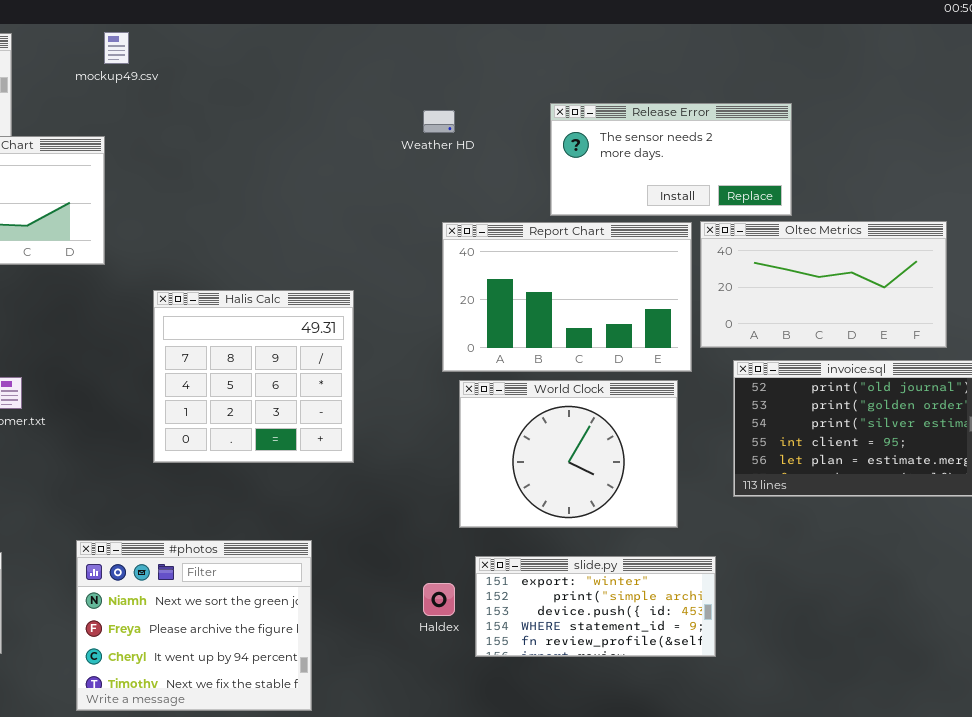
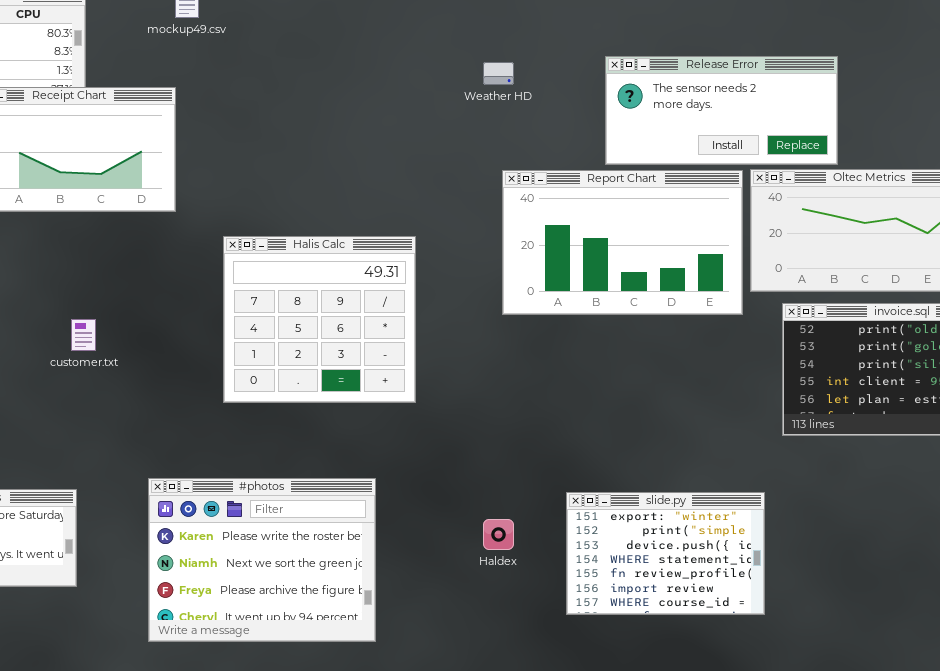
World Clock: [459,380,678,528] -> none, closed
#photos: [76,540,312,711] -> [148,478,376,642], scrolled up 1 row
slide.py: [475,556,716,657] -> [566,492,765,615], resized

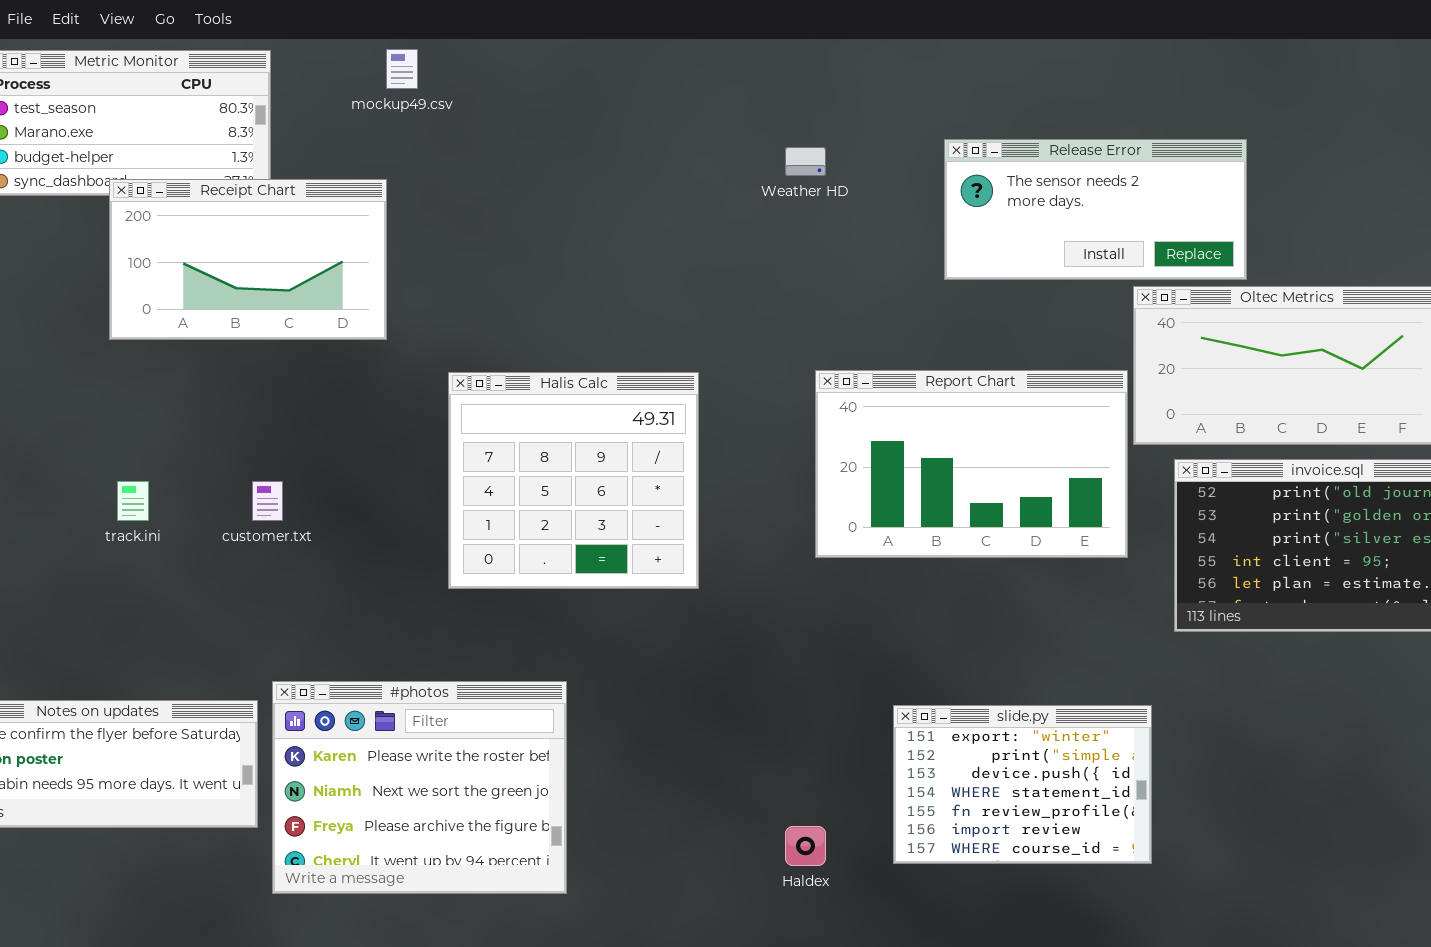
Report Chart: [502,170,743,315] -> [815,370,1128,558], moved
#photos: [148,478,376,642] -> [272,681,567,894], moved
Haldex: [483,519,514,550] -> [785,826,826,866], moved

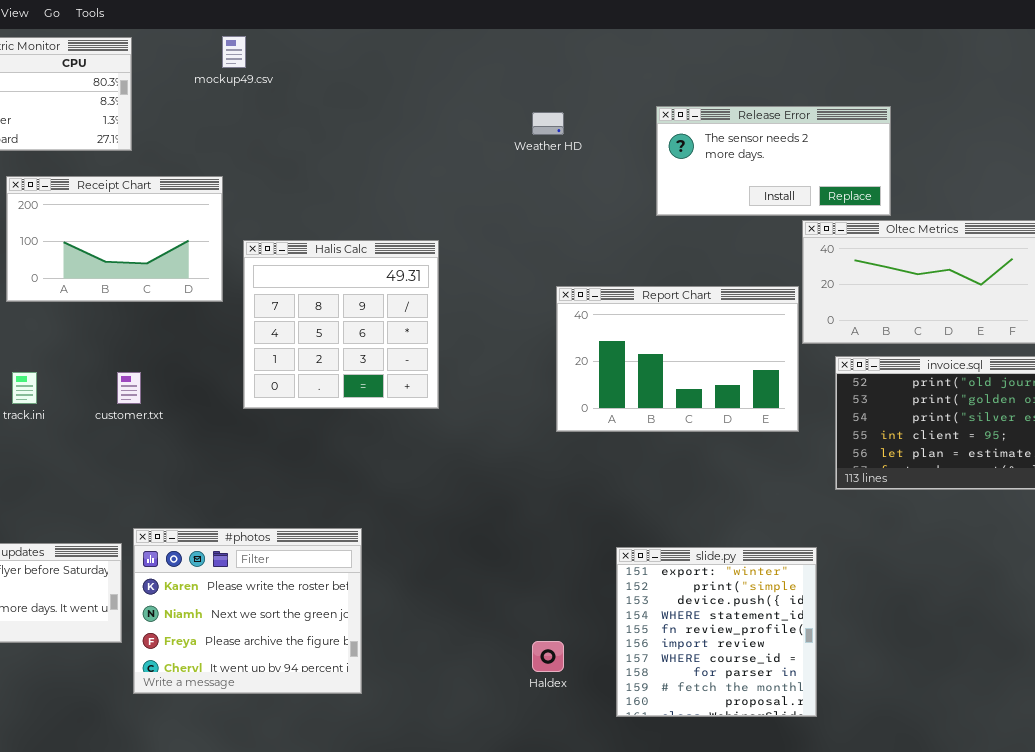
Receipt Chart: [109,179,387,340] -> [6,176,223,302], moved
Halis Calc: [448,372,699,589] -> [243,240,439,409], moved
slide.py: [893,705,1152,864] -> [616,547,817,717], resized

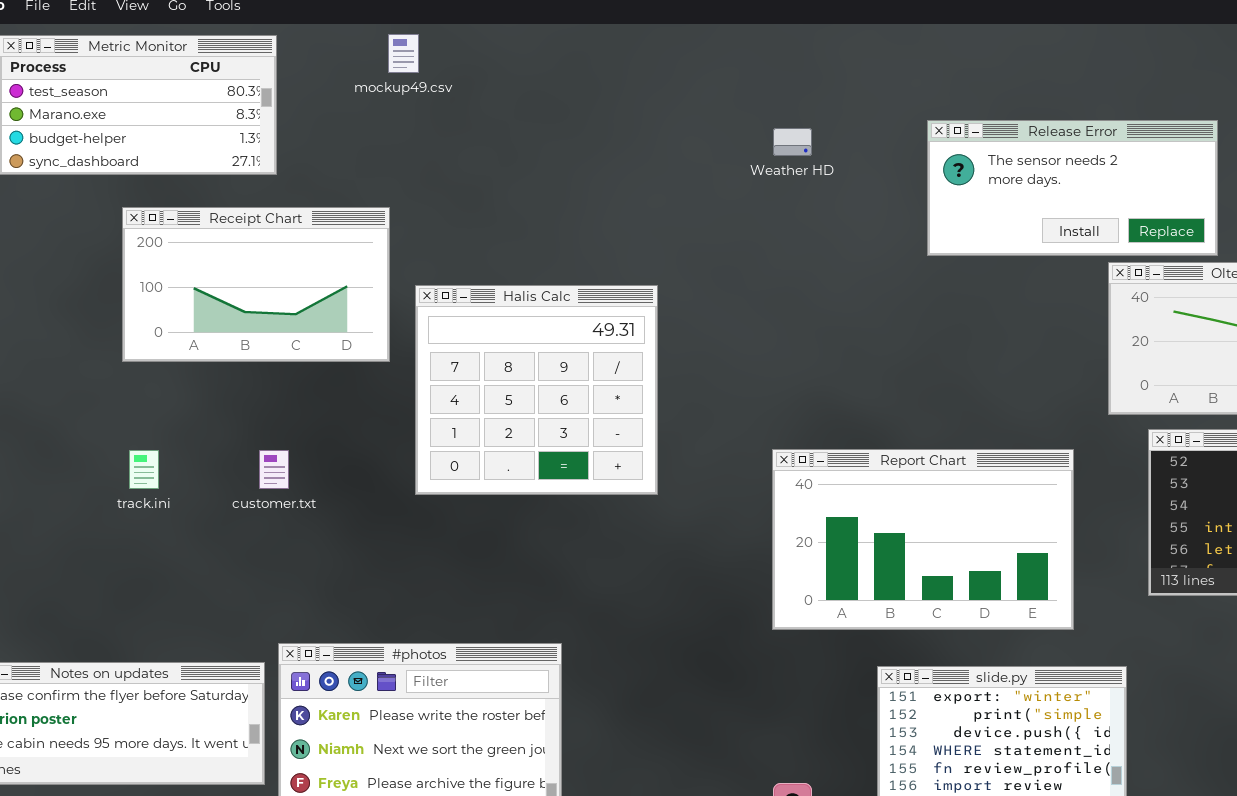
Report Chart: [556,286,799,432] -> [772,449,1074,630], moved

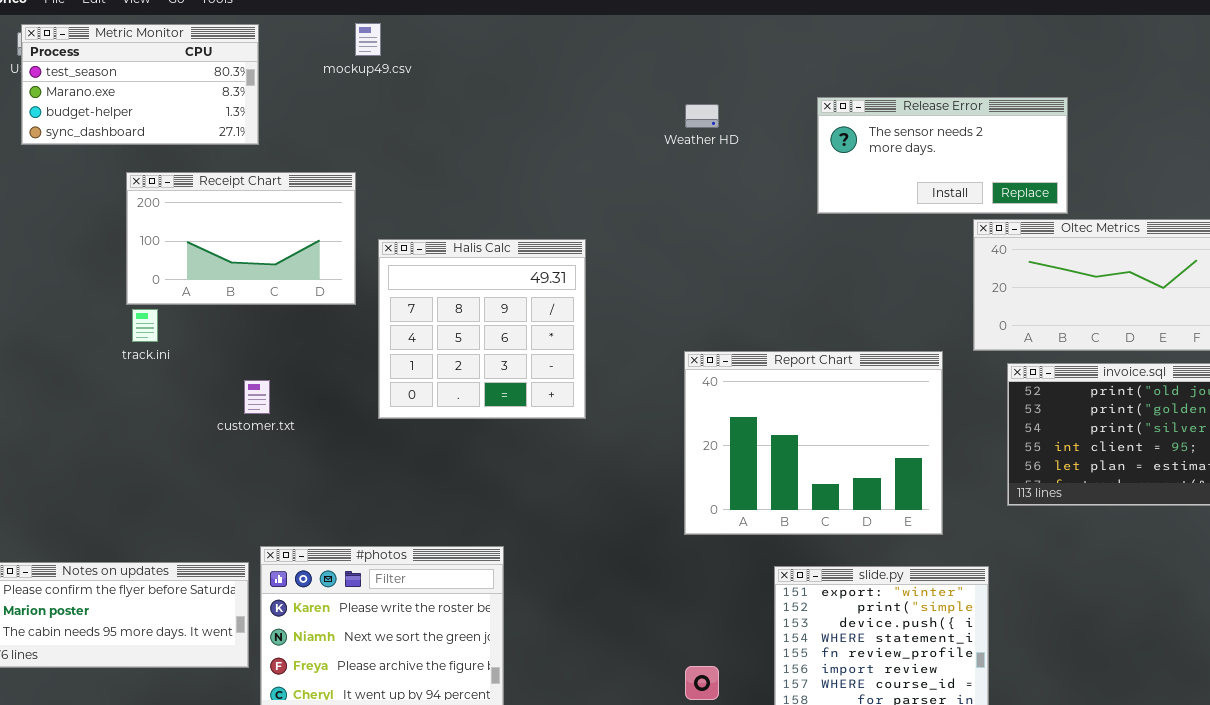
Report Chart: [772,449,1074,630] -> [684,351,943,535], resized
track.ini: [129,450,159,489] -> [132,309,158,342], moved

